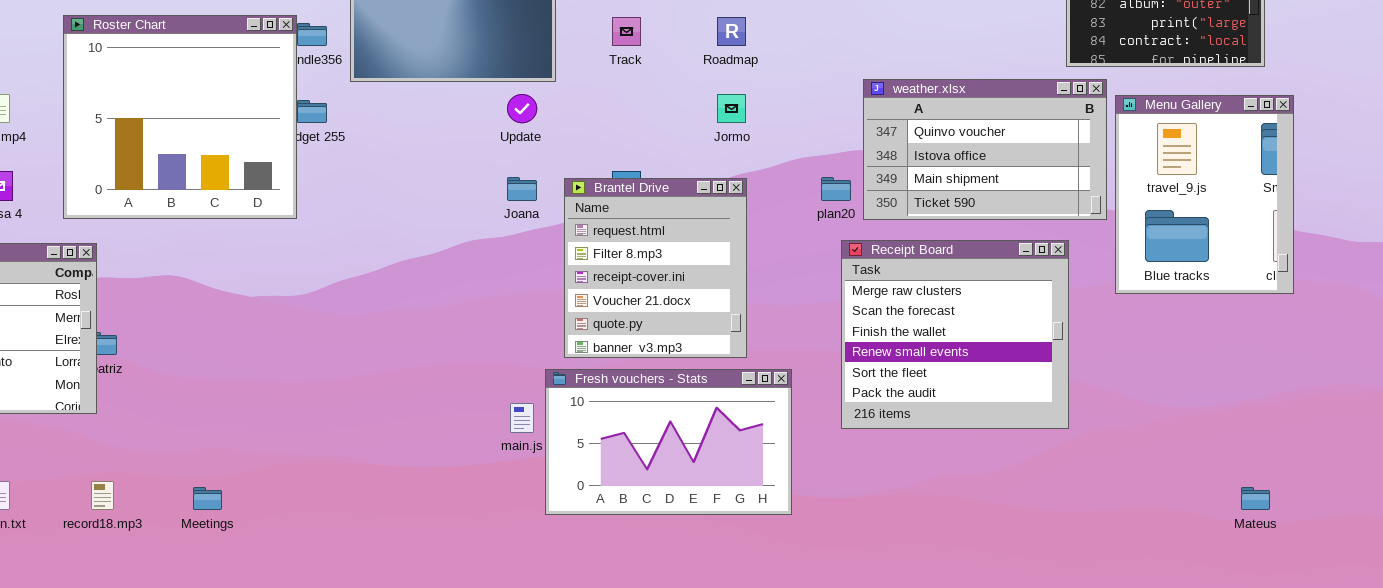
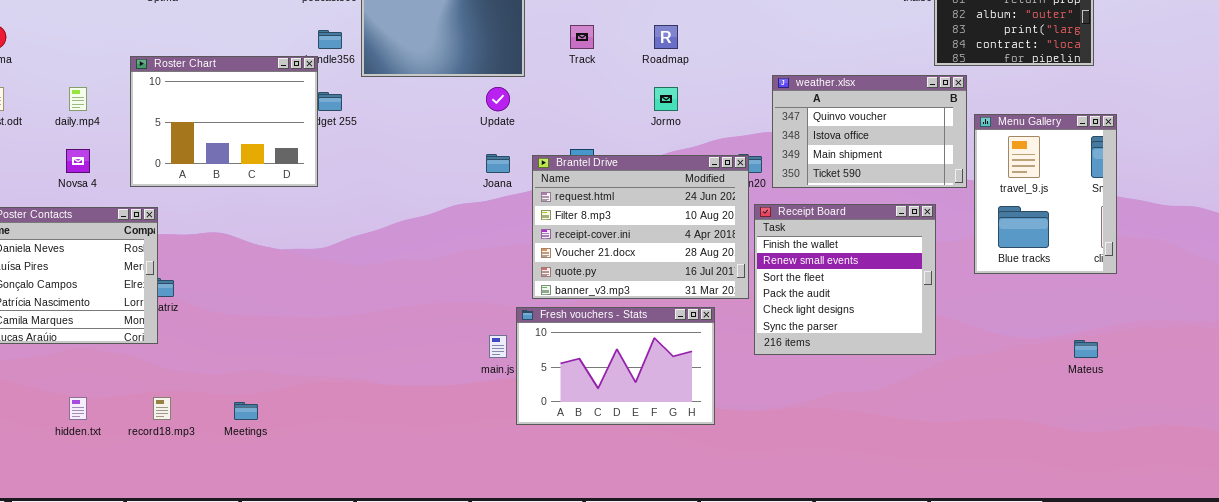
Roster Chart: [63,15,297,219] -> [130,56,318,187], resized
Menu Gallery: [1115,95,1294,294] -> [974,114,1117,274], moved
Brantel Drive: [564,178,747,358] -> [532,155,749,299], resized
Receipt Board: [841,240,1069,429] -> [754,204,936,355], scrolled down 2 rows
Mateus: [1241,487,1270,510] -> [1074,340,1098,358], moved

